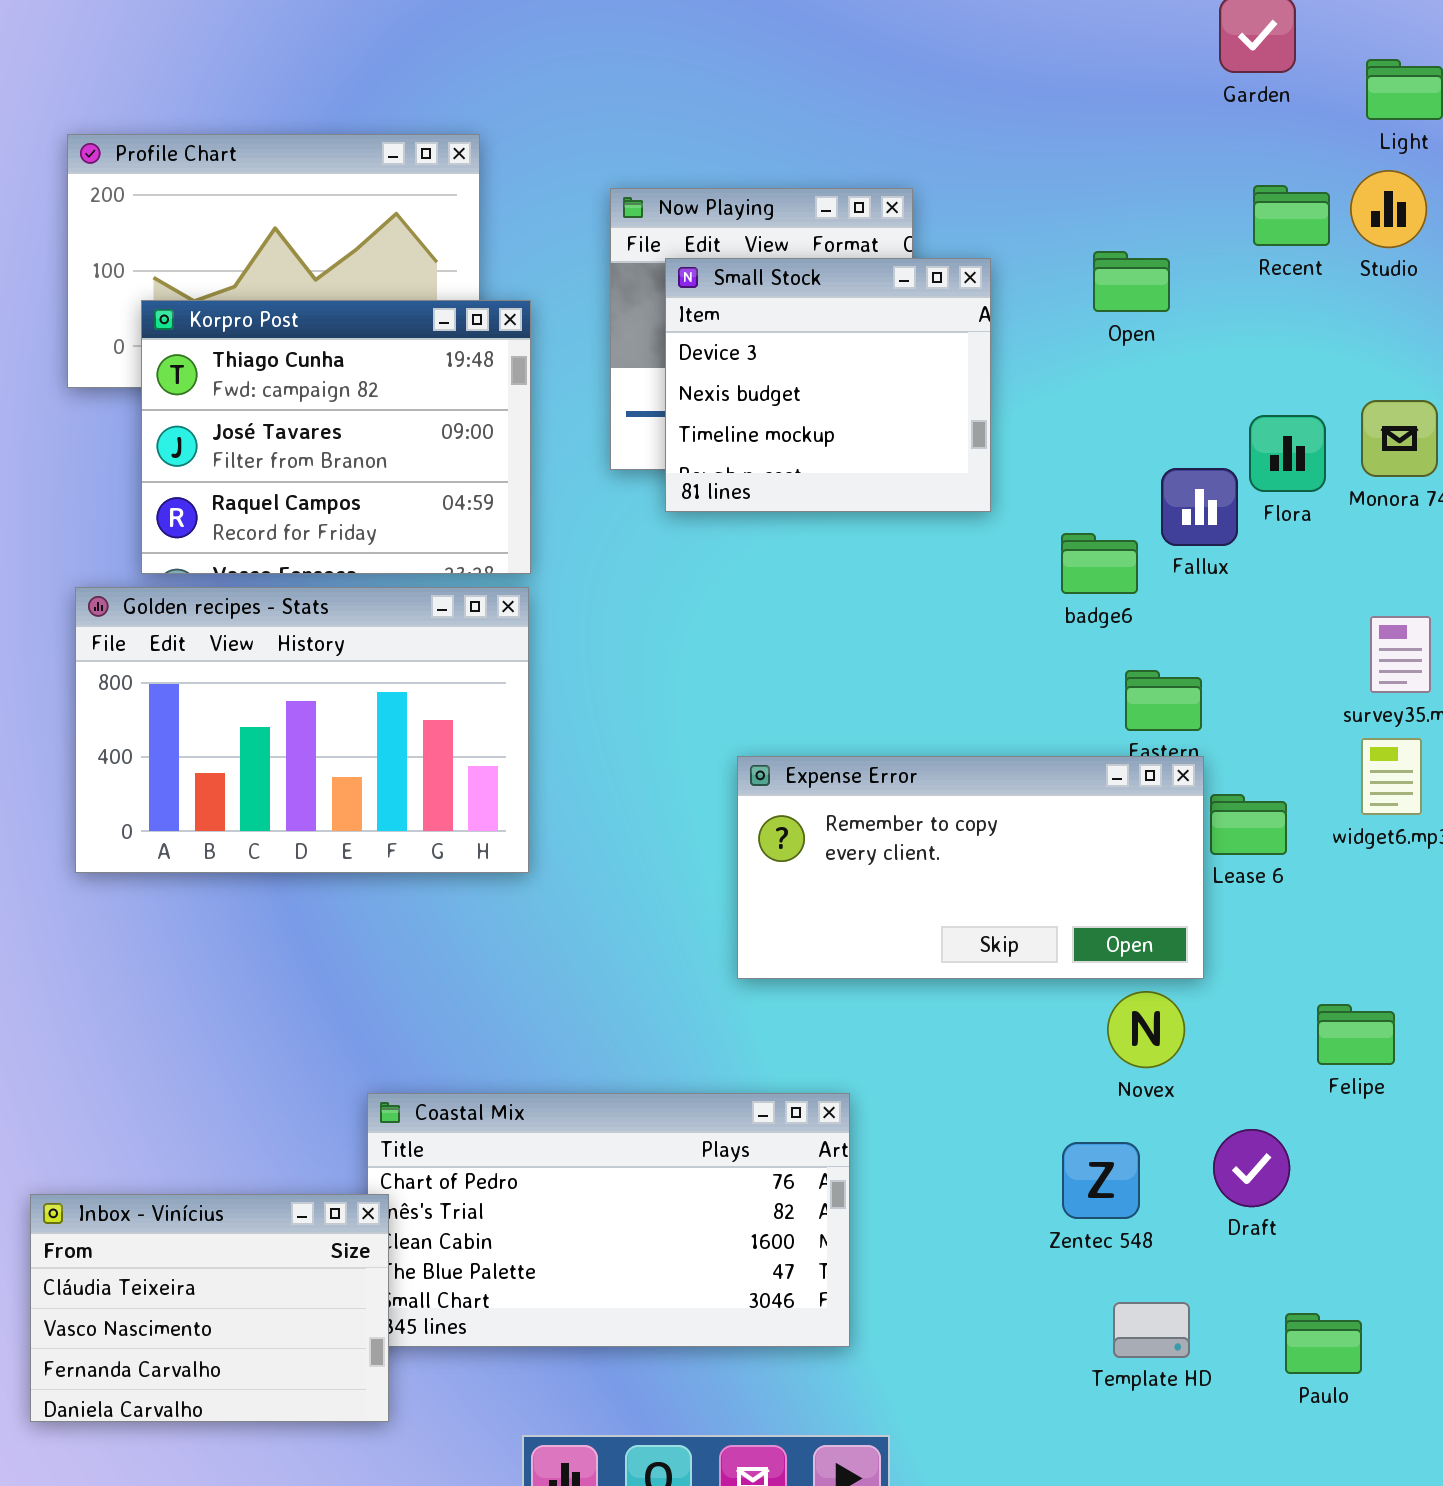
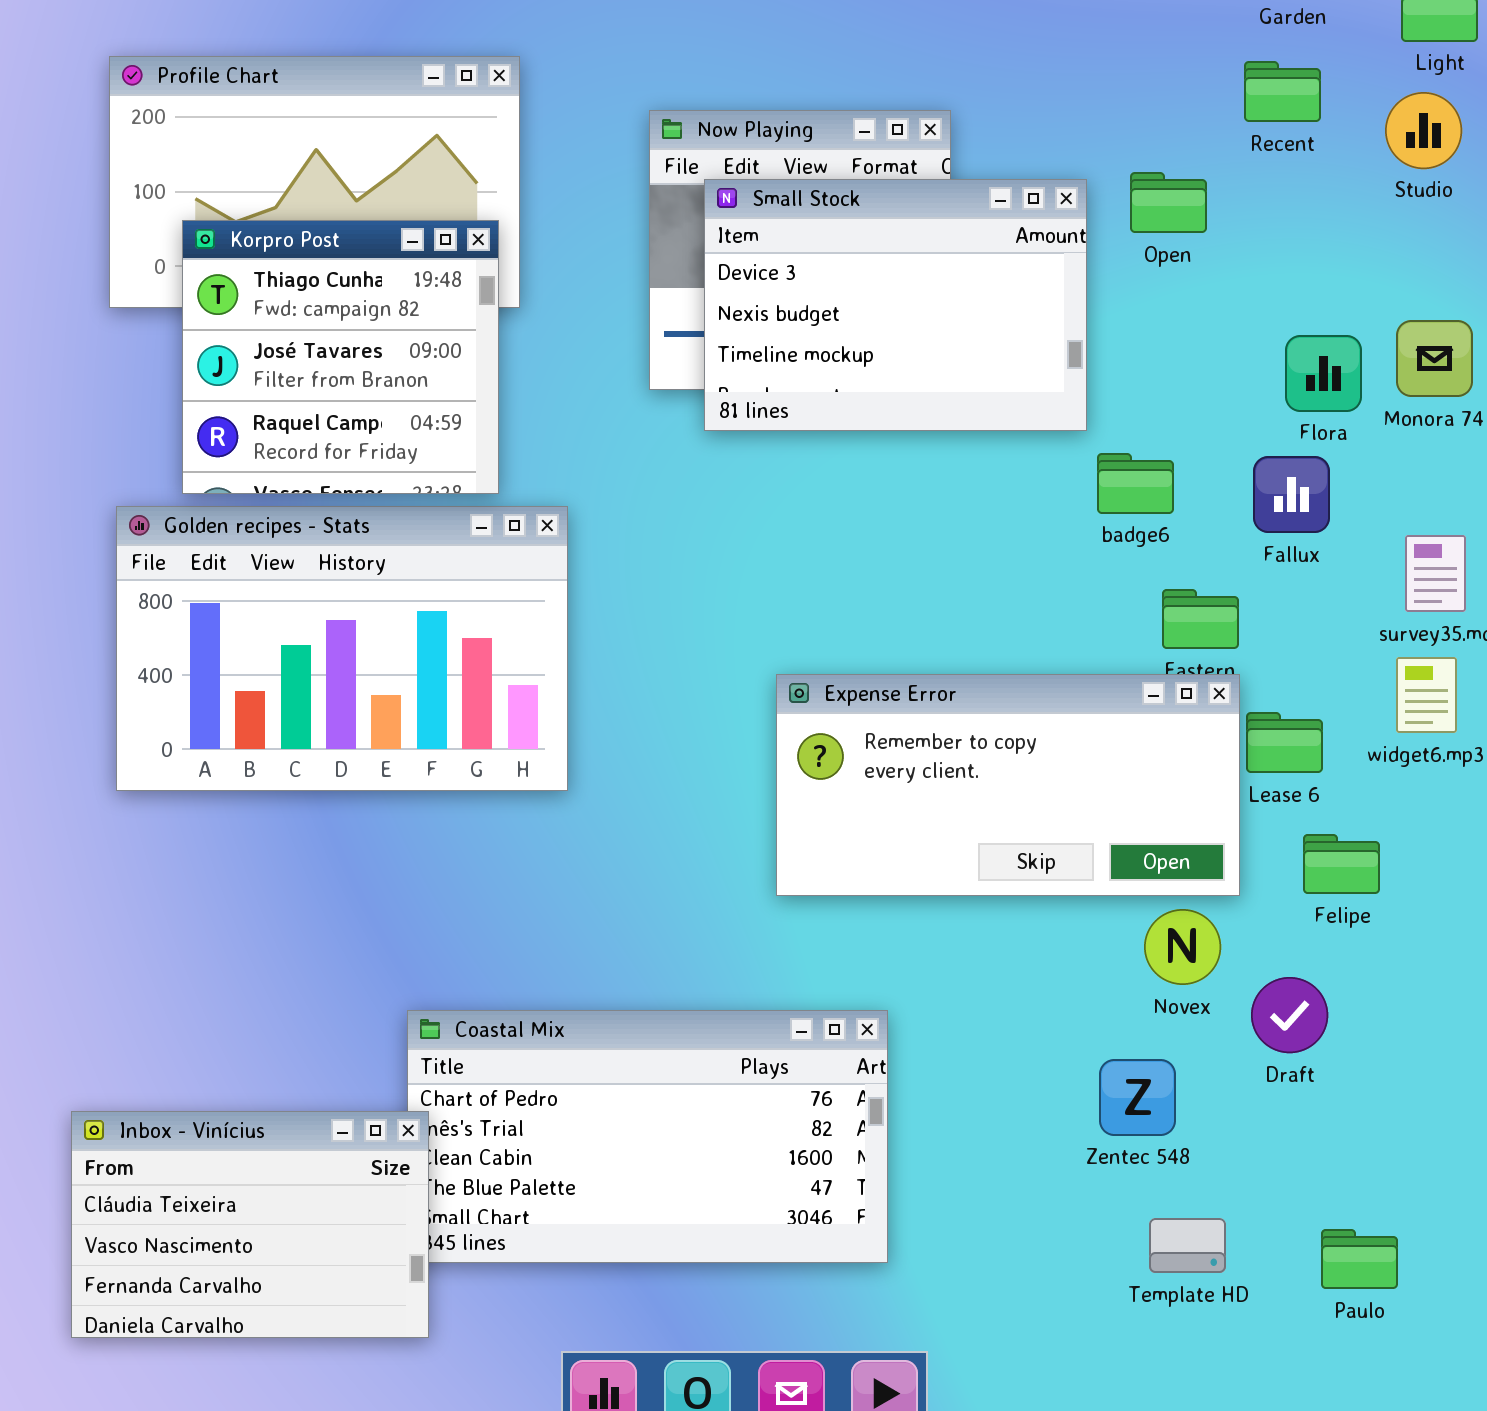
Recent: [1253,185,1330,246] -> [1244,61,1321,122], moved
Small Stock: [665,258,991,512] -> [704,179,1087,431], resized
Korpro Post: [141,300,531,574] -> [182,220,499,494], resized
Fallux: [1161,468,1238,546] -> [1253,456,1330,533], moved
Felipe: [1317,1004,1395,1065] -> [1303,834,1380,894], moved
Draft: [1213,1129,1290,1207] -> [1251,977,1328,1053], moved

